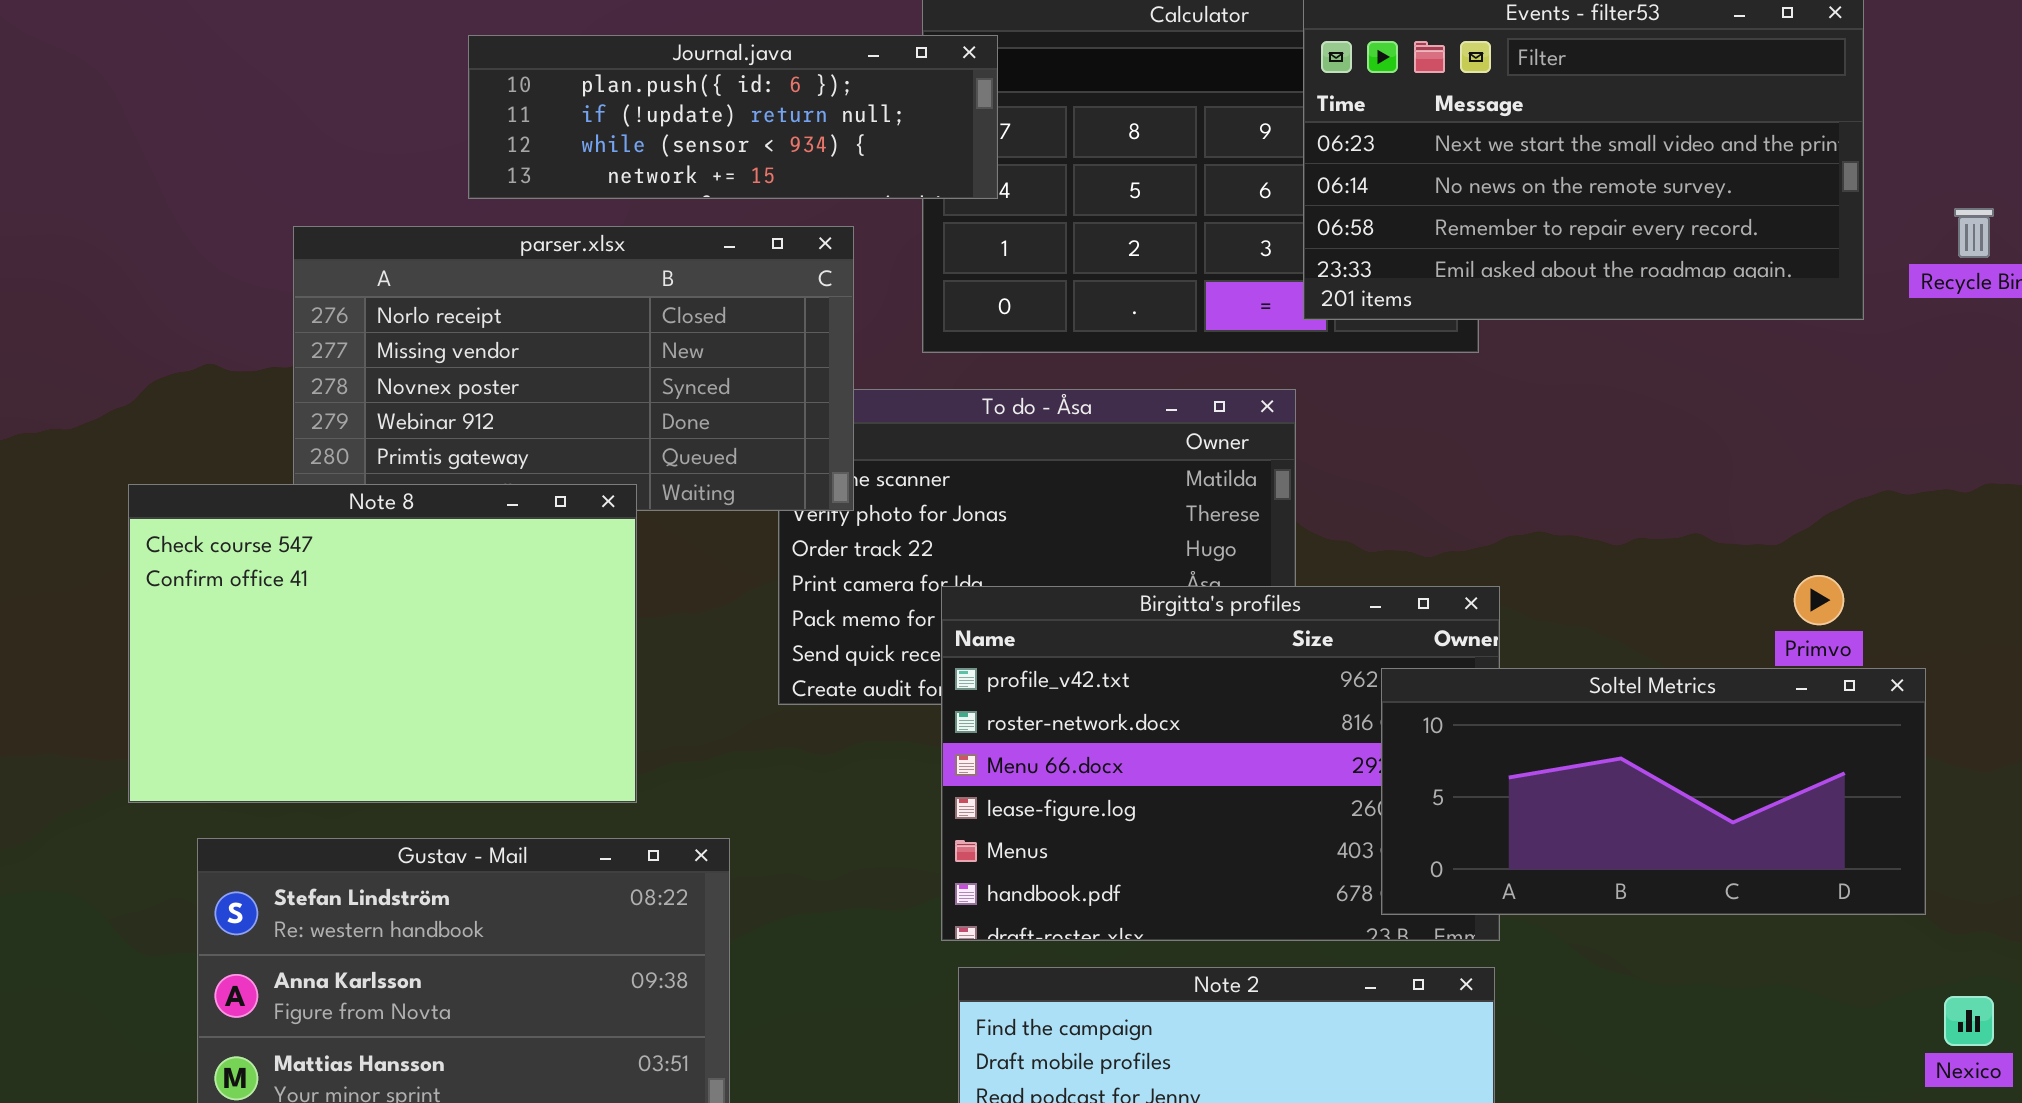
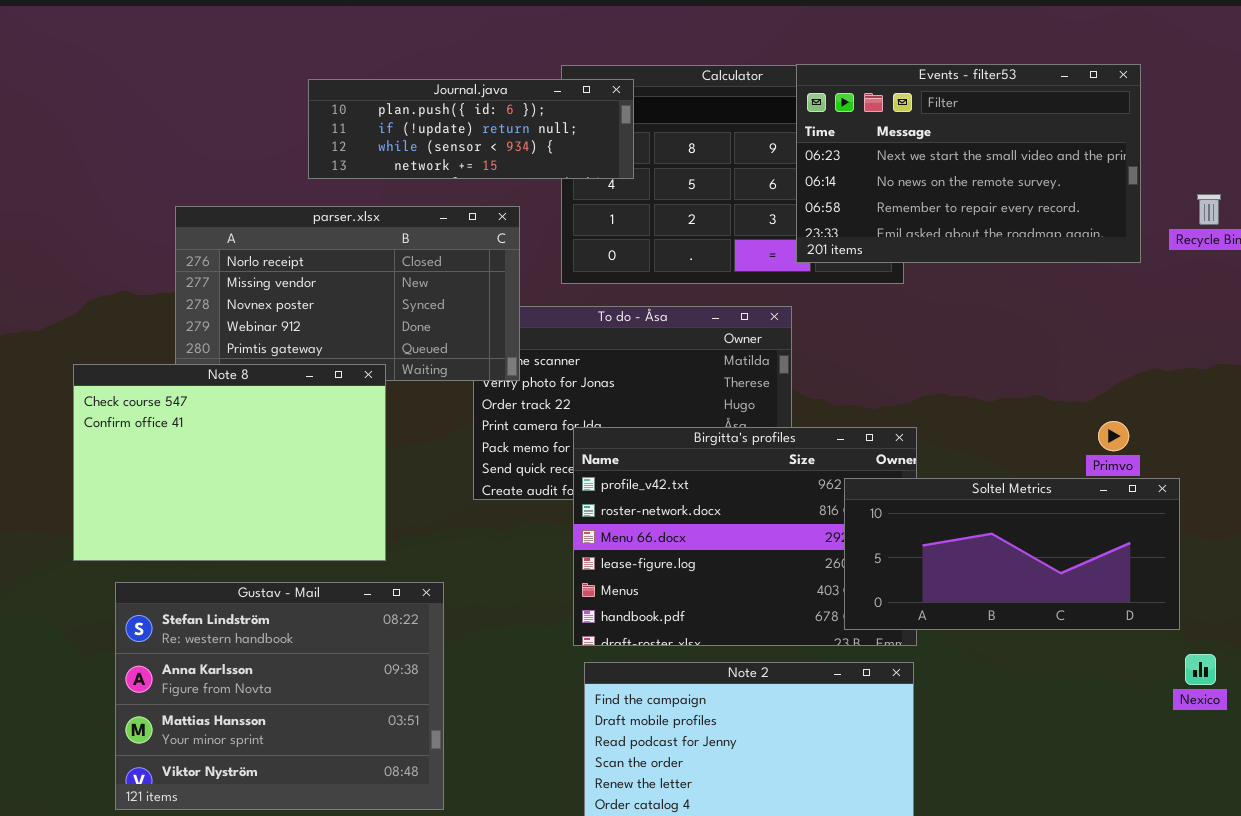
Journal.java: [468,35,998,199] -> [308,79,634,179], moved
Nexico: [1944,996,1994,1046] -> [1185,654,1216,685], moved

